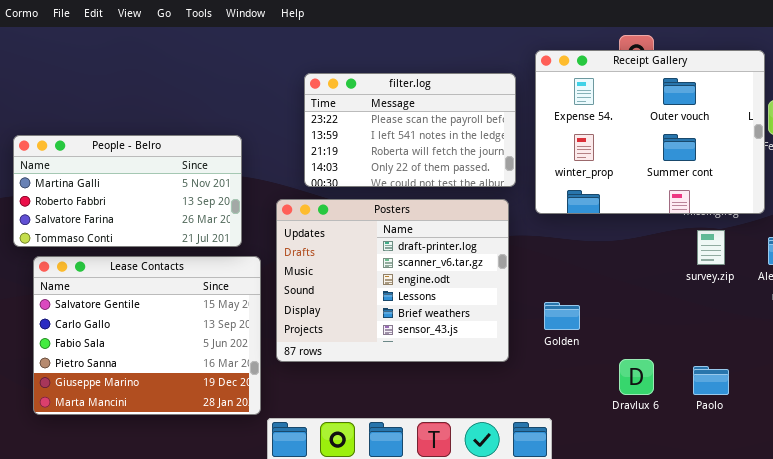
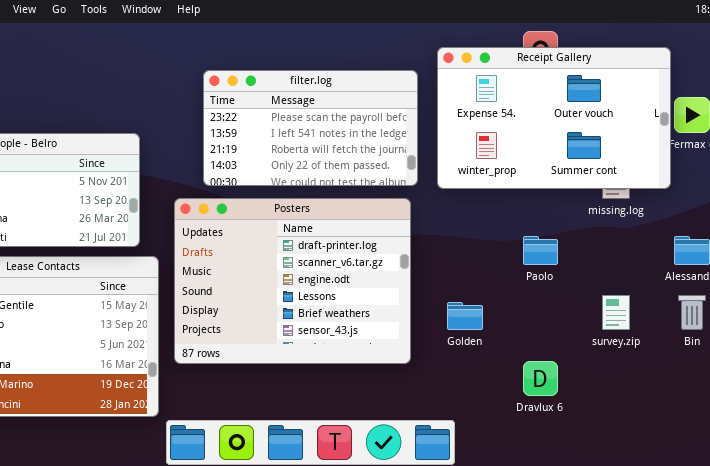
Receipt Gallery: [535,50,765,214] -> [437,47,671,189], resized
survey.zip: [697,230,725,265] -> [602,295,630,330], moved
Paolo: [693,366,729,395] -> [523,236,558,265], moved

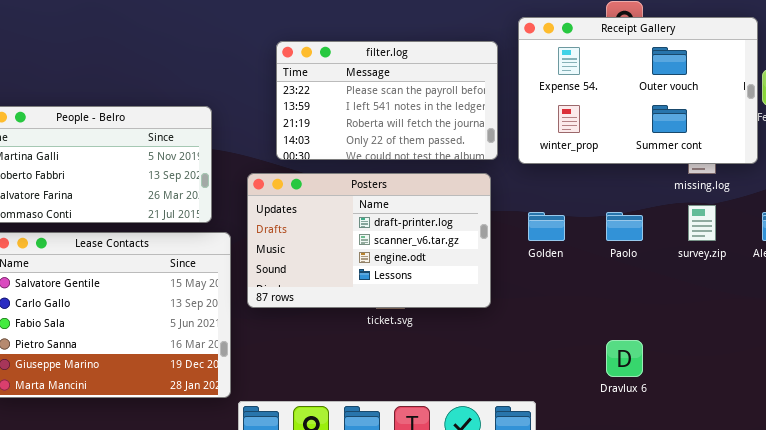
Posters: [174,198,411,364] -> [247,173,491,308], resized
survey.zip: [602,295,630,330] -> [688,205,716,241], moved
Golden: [447,302,483,330] -> [528,212,565,241], moved

